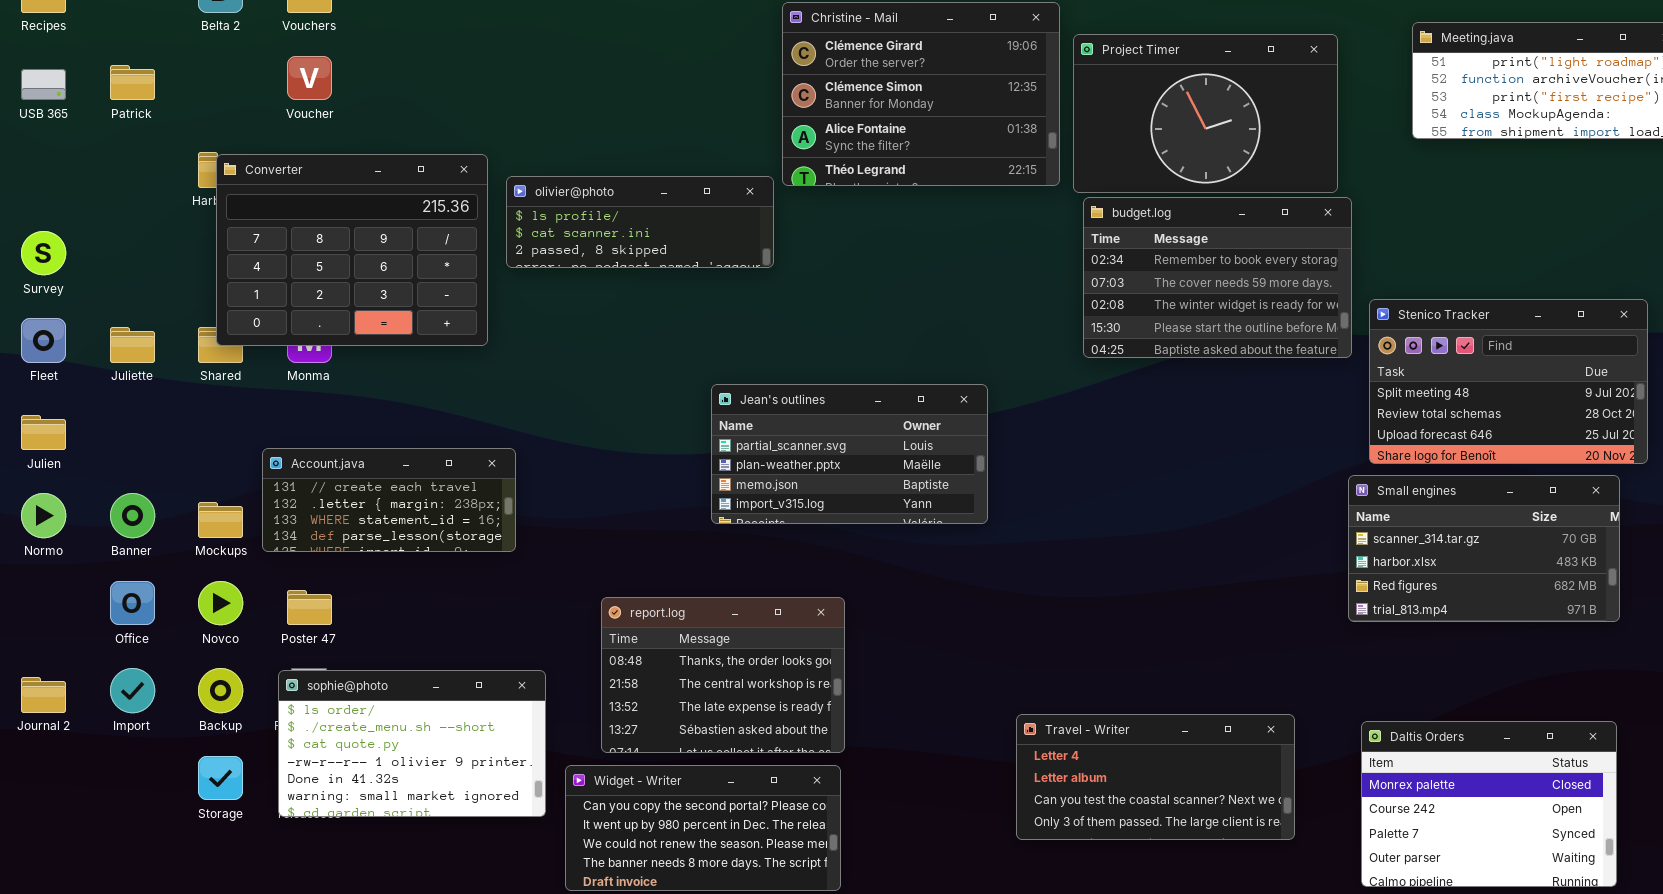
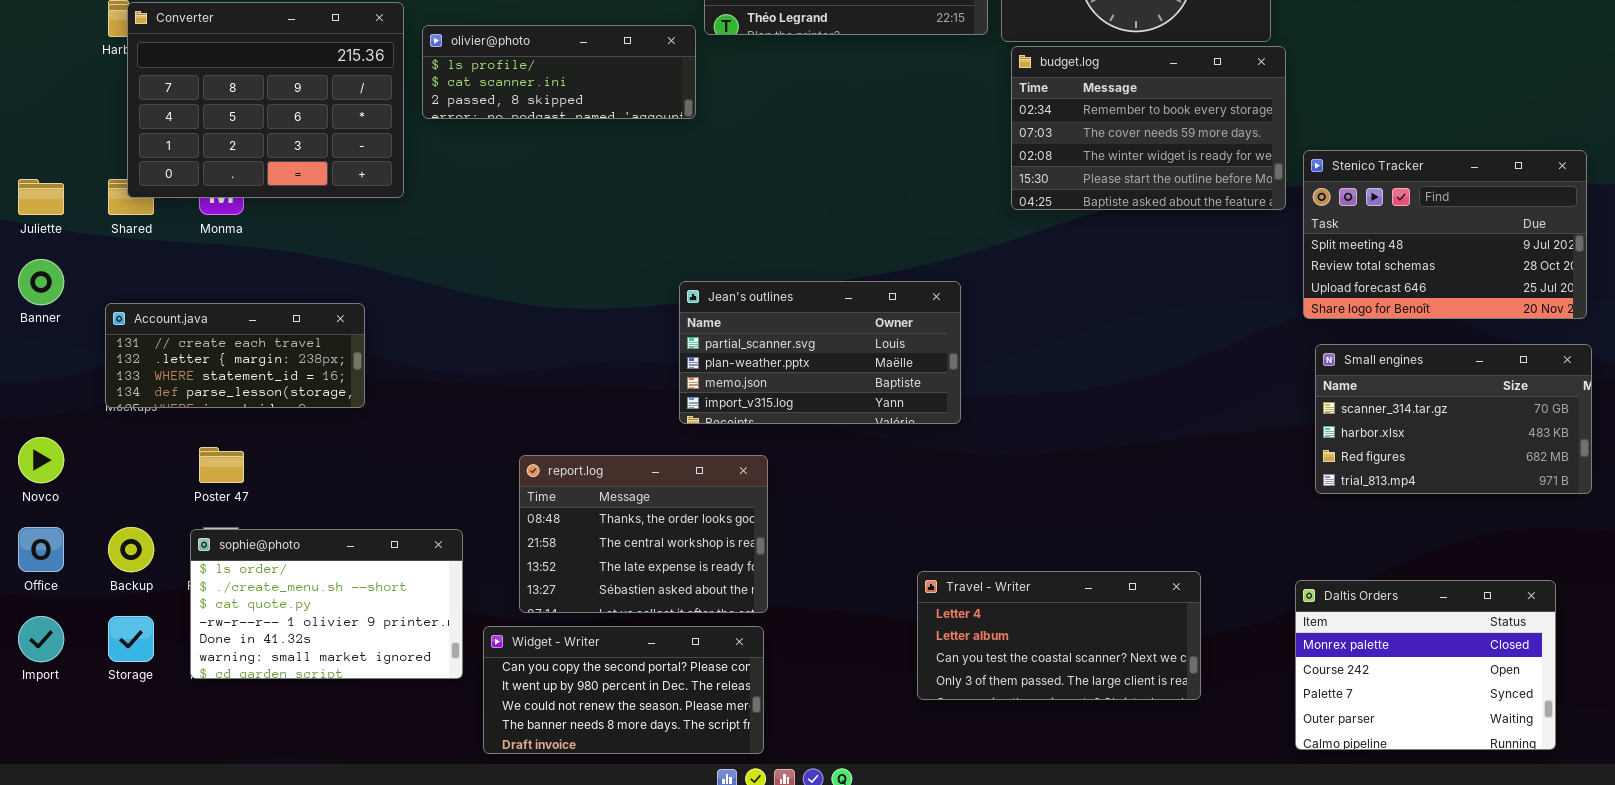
Jean's outlines: [711,384,988,524] -> [679,281,961,424], moved
Account.java: [262,448,516,552] -> [105,303,365,408], moved
Small engines: [1348,475,1620,622] -> [1315,344,1592,494], moved
Banner: [110,493,155,538] -> [18,259,64,305], moved
Office: [110,581,155,625] -> [18,527,64,572], moved
Novco: [198,581,243,625] -> [18,437,64,483], moved
Import: [110,668,155,713] -> [18,616,64,662], moved
Travel - Writer: [1016,714,1295,840] -> [917,571,1201,700], moved

